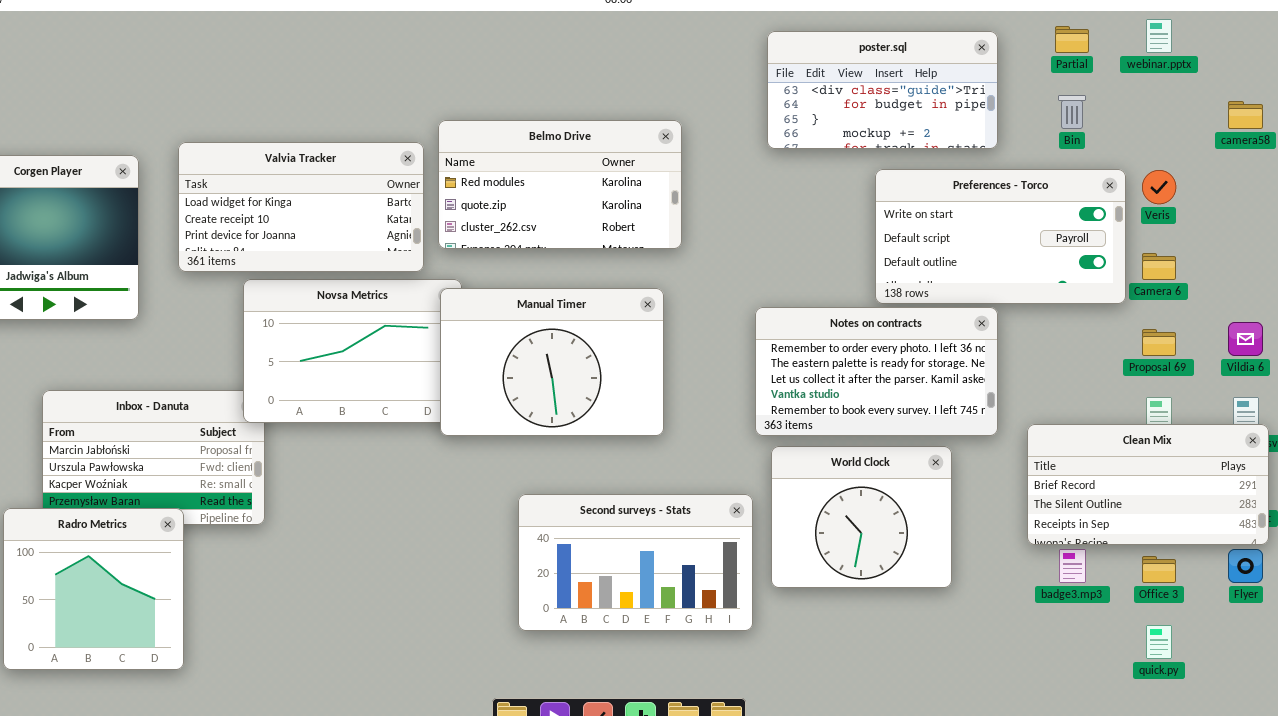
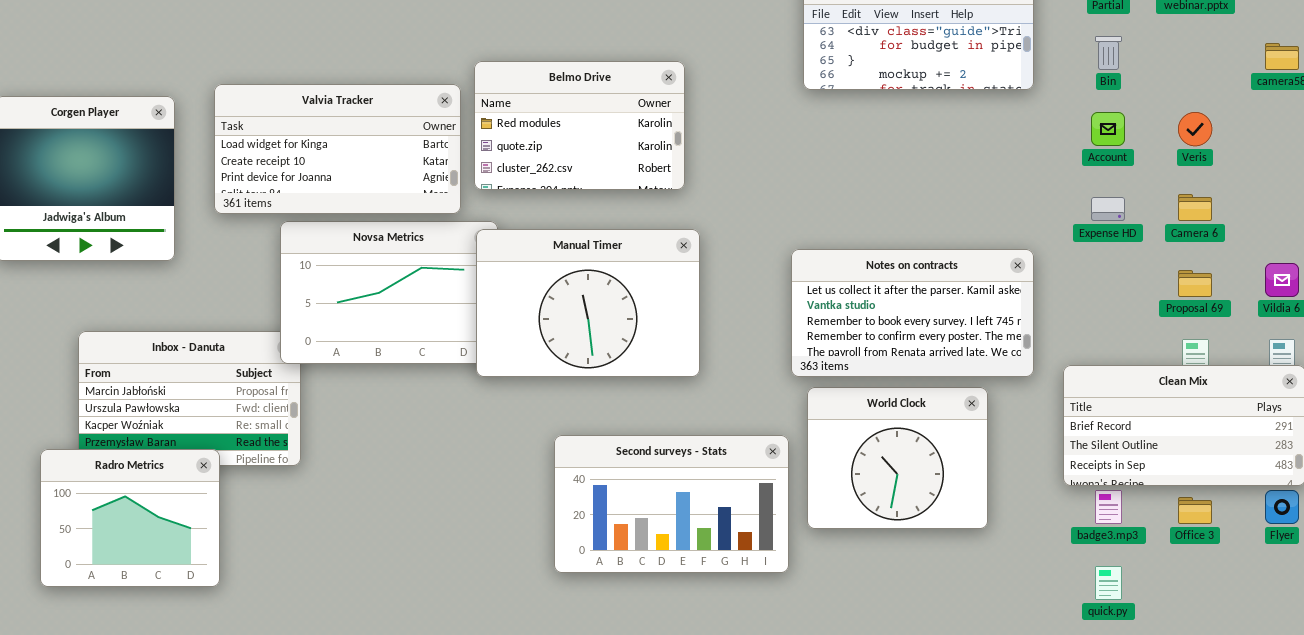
Belmo Drive: [438,120,682,249] -> [474,61,685,190], resized
Preferences - Torco: [875,169,1126,304] -> none, closed
Notes on contracts: [755,307,998,436] -> [791,249,1034,377], scrolled down 2 rows
Radro Metrics: [3,508,184,670] -> [40,449,220,587], resized
quick.py: [1146,625,1172,659] -> [1095,566,1122,600], moved

